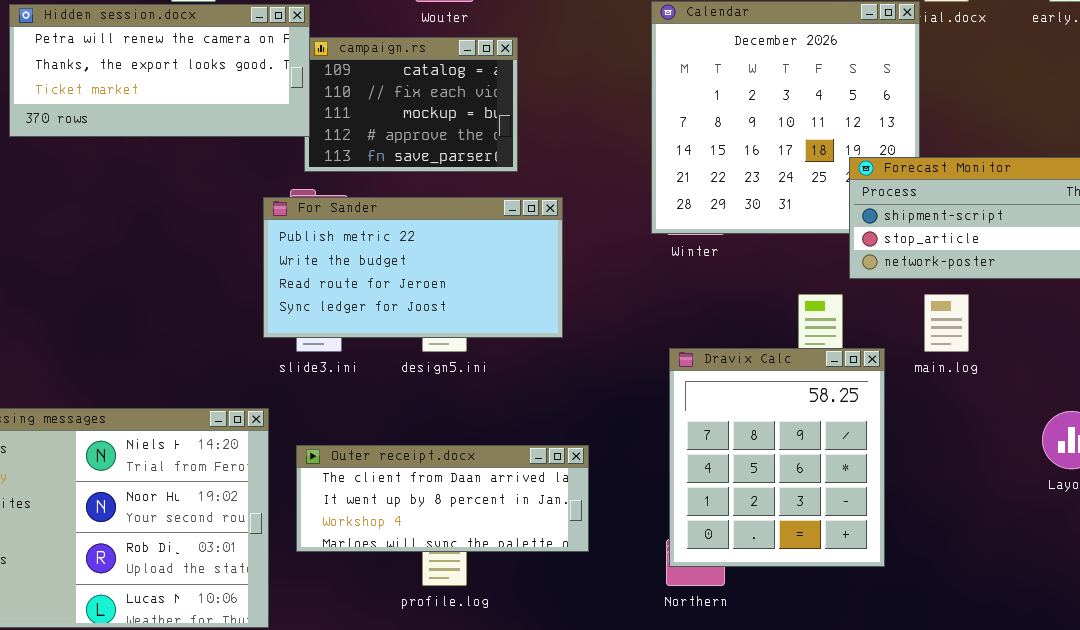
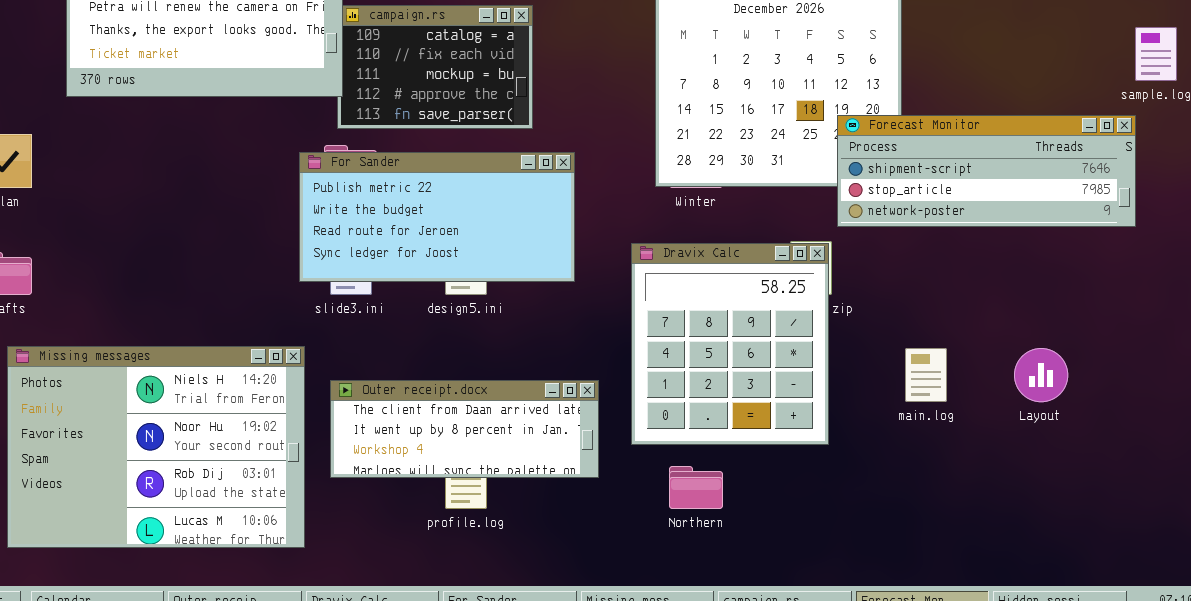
main.log: [924,294,969,352] -> [905,348,947,402], moved
Dravix Calc: [669,348,885,567] -> [631,243,829,445], moved

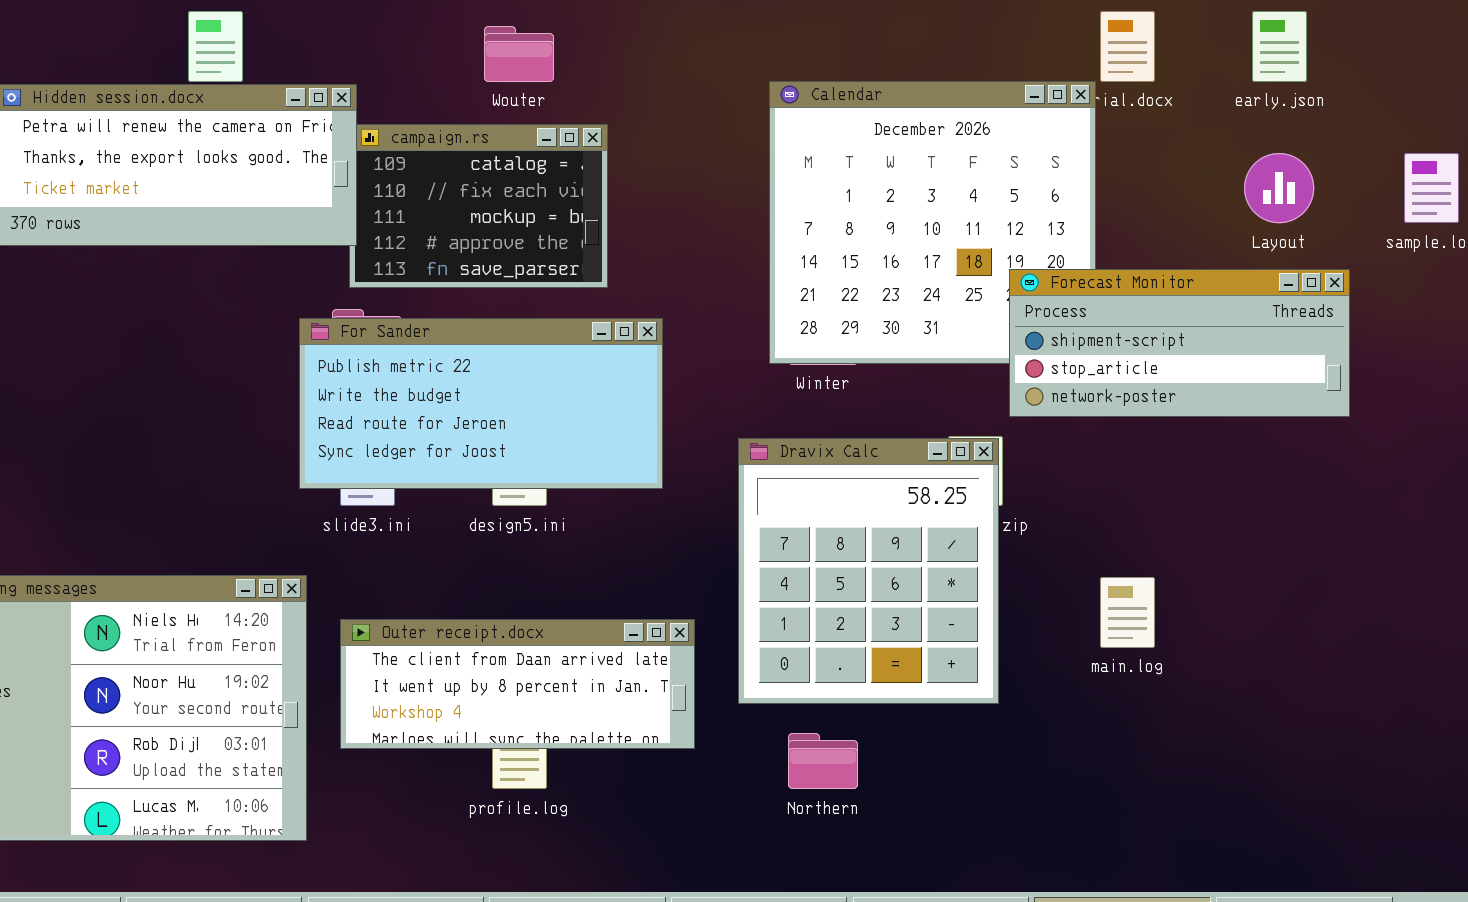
Forecast Monitor: [837,115,1136,227] -> [1009,269,1350,417], resized
Layout: [1014,348,1068,402] -> [1244,153,1314,223], moved

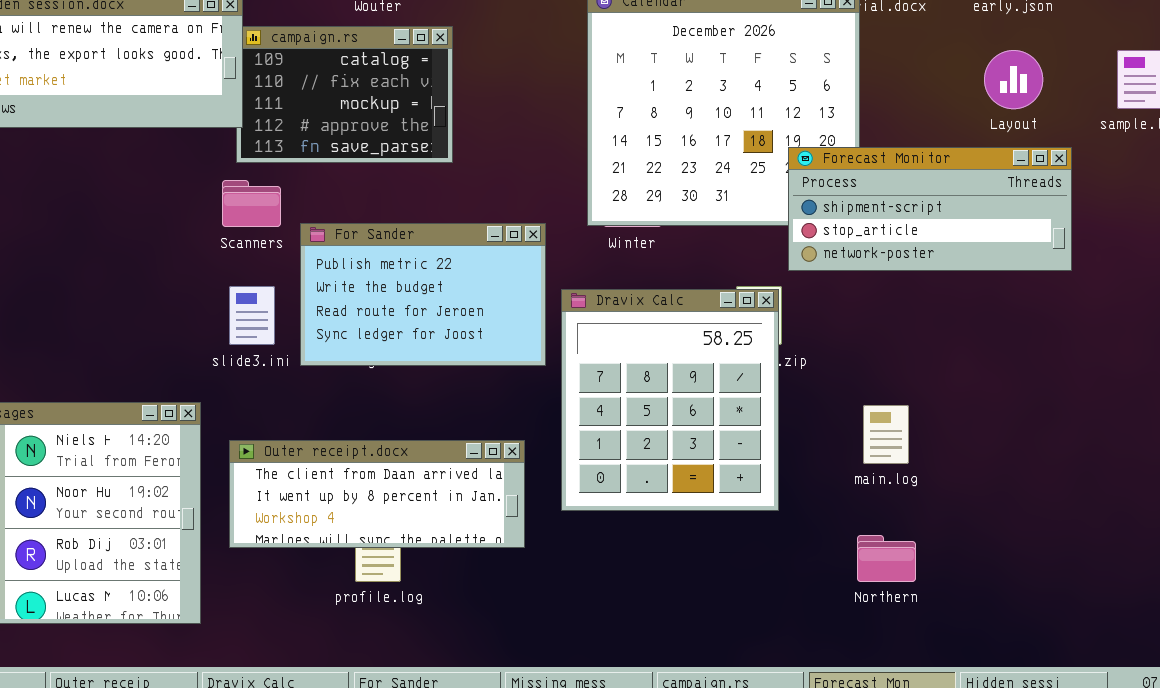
For Sander: [299,318,663,489] -> [300,223,546,366], moved, resized
Northern: [788,733,858,789] -> [857,535,916,582], moved

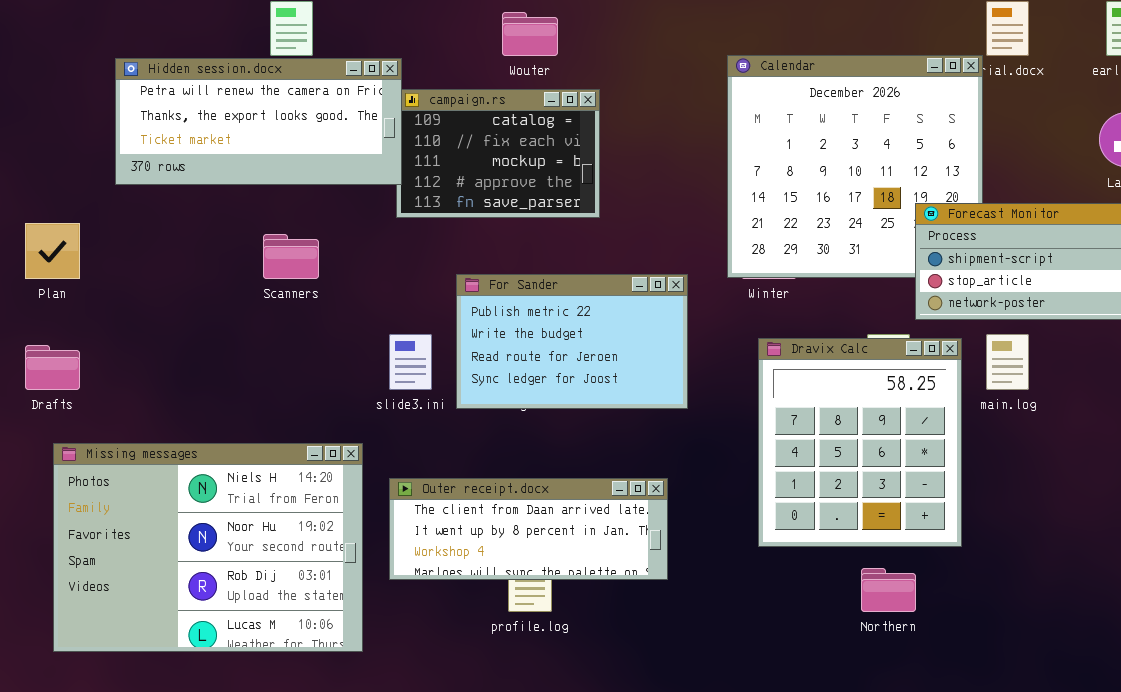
Scanners: [222,180,281,227] -> [263,234,319,279], moved
Dravix Calc: [561,289,779,511] -> [758,338,962,547], moved
main.log: [863,405,909,464] -> [986,334,1029,390], moved
Northern: [857,535,916,582] -> [861,568,916,612], moved

